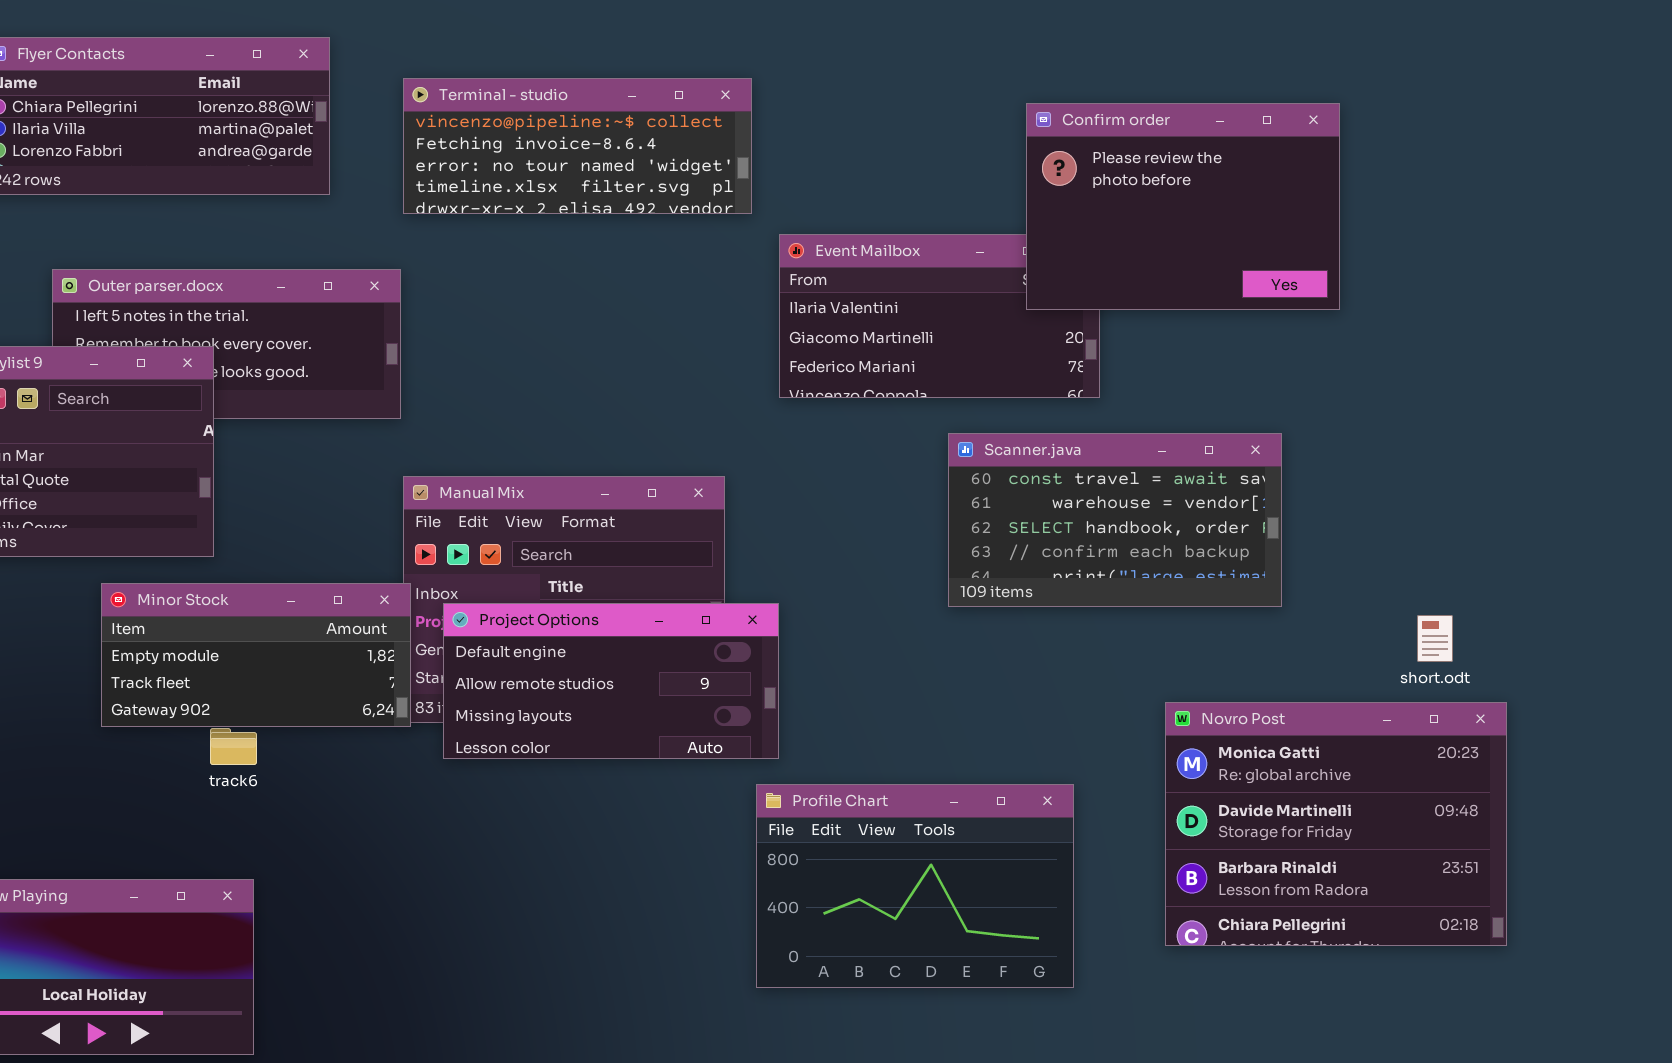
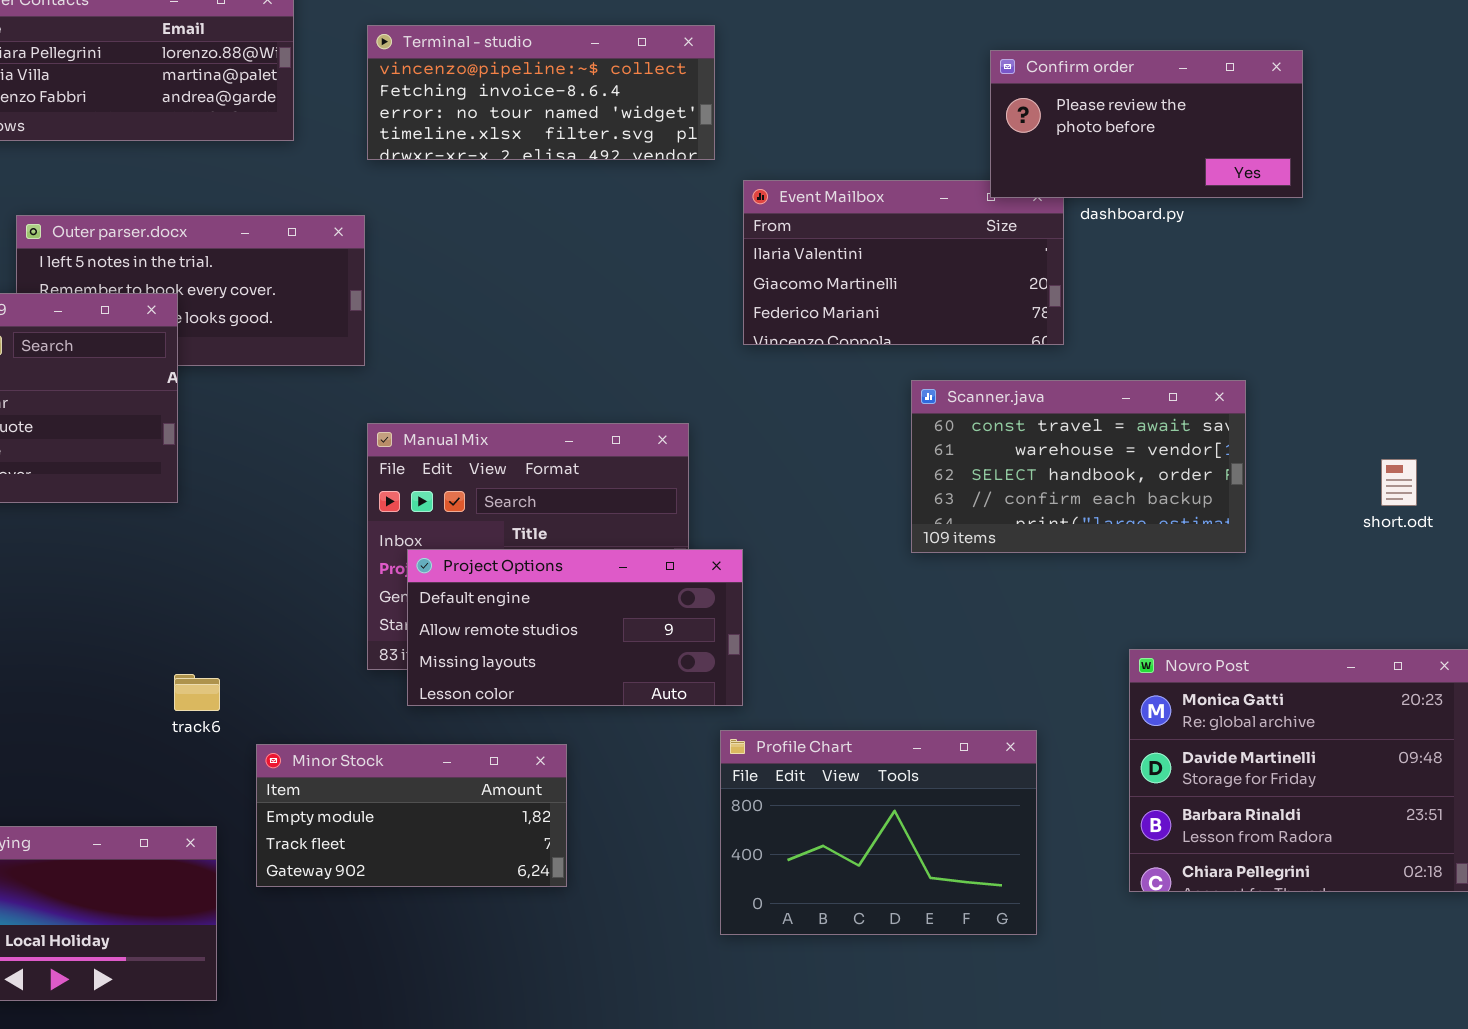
Confirm order: [1026,103,1340,310] -> [990,50,1303,198], resized
Minor Stock: [101,583,411,727] -> [256,744,567,887], moved
short.odt: [1417,615,1453,662] -> [1381,459,1417,506], moved

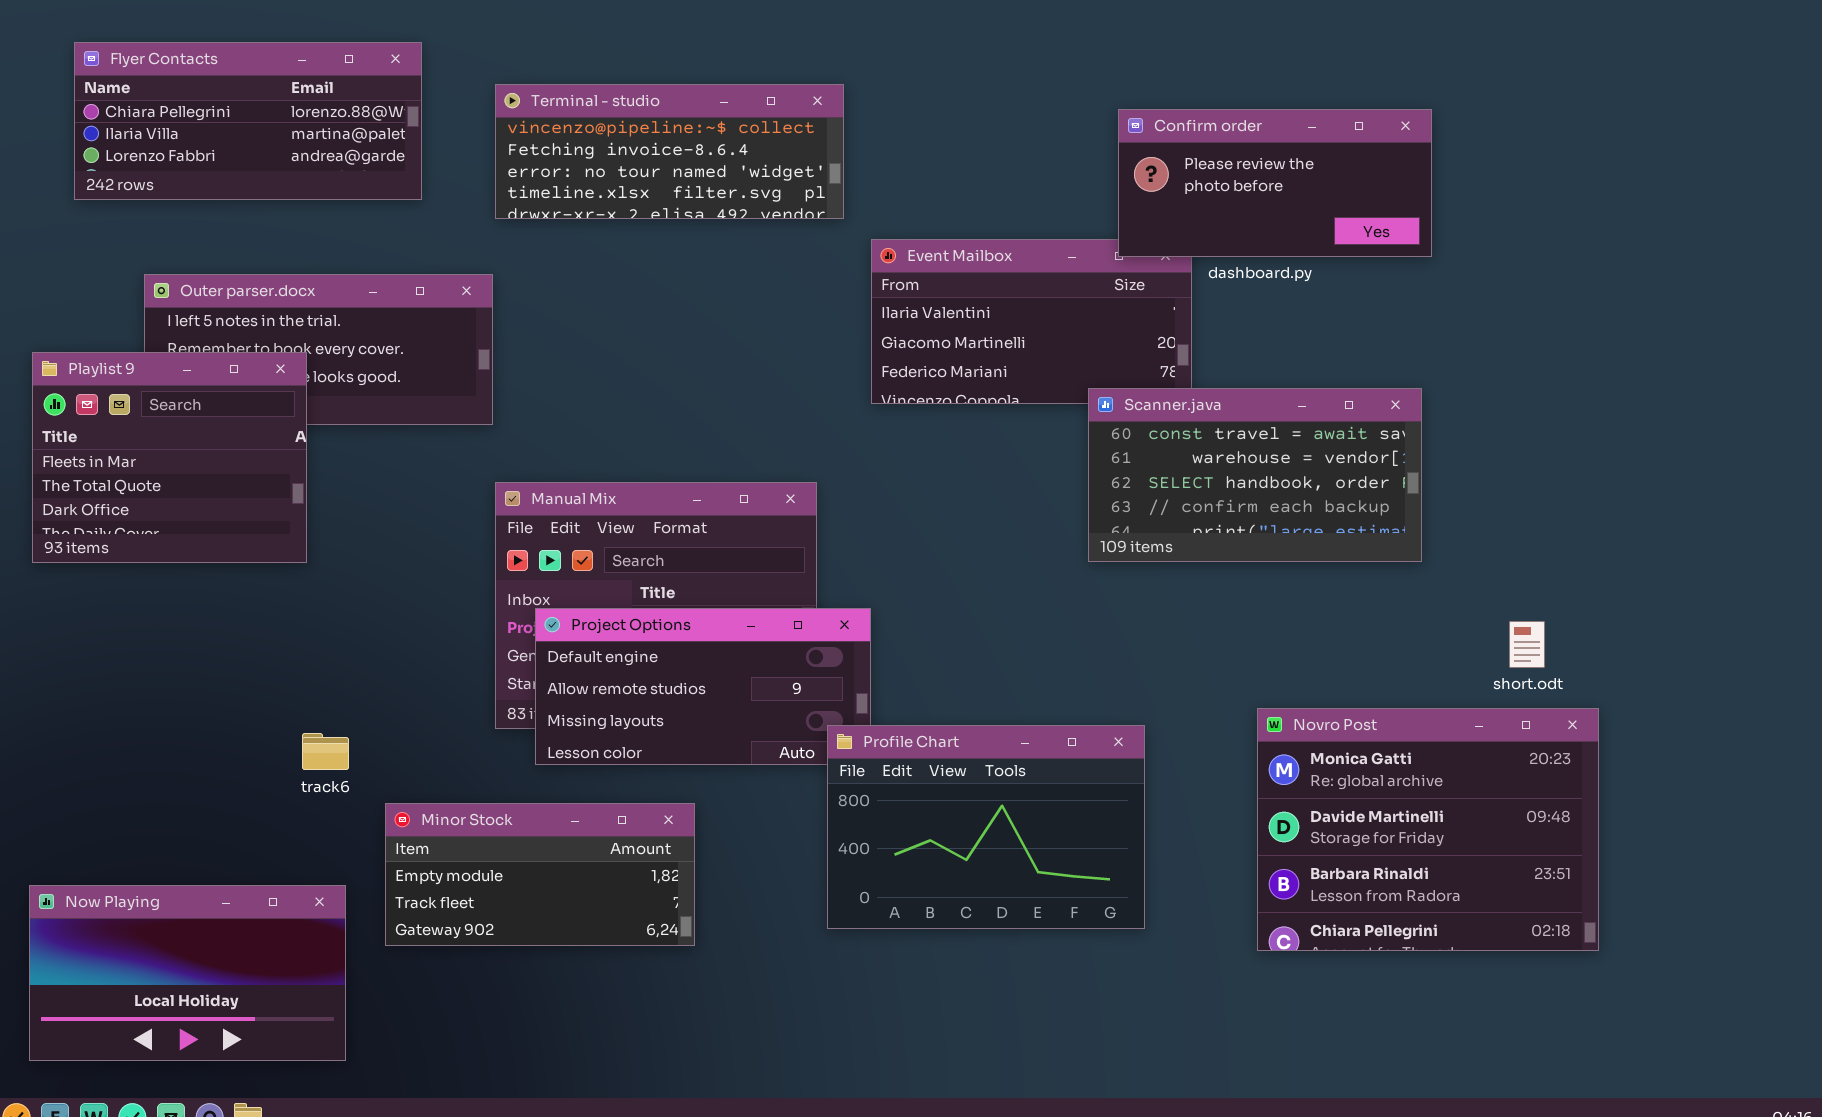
Scanner.java: [911,380,1246,553] -> [1088,388,1422,562], moved
short.odt: [1381,459,1417,506] -> [1509,621,1545,668], moved
Profile Chart: [720,730,1037,935] -> [827,725,1145,929], moved

